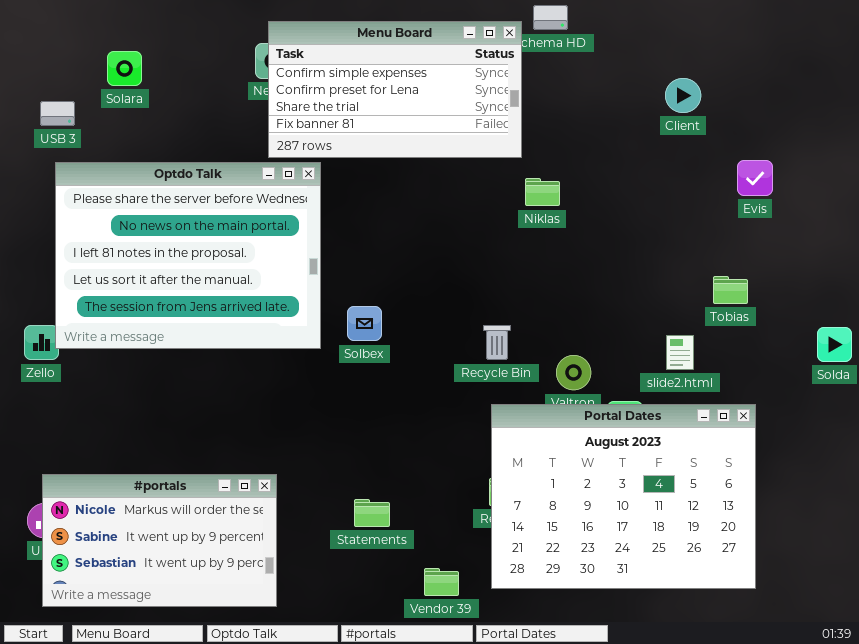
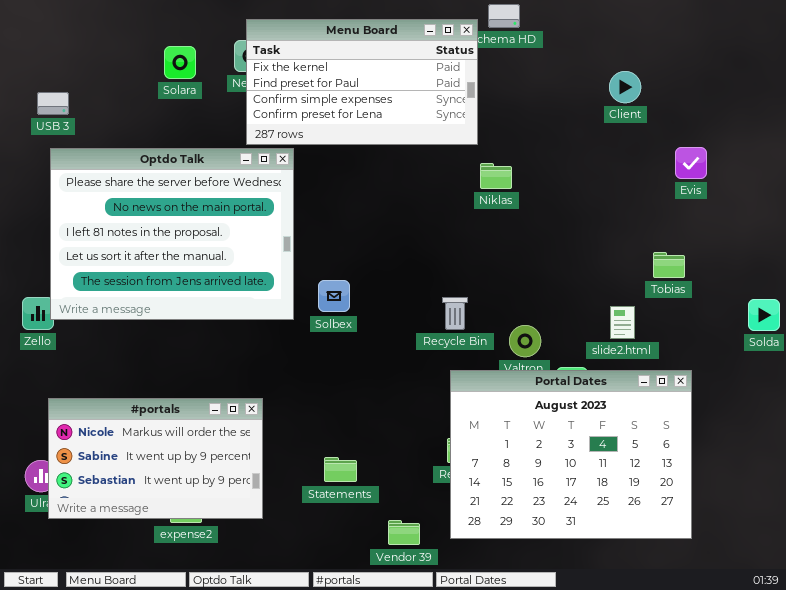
Menu Board: [268,21,522,158] -> [246,19,478,145], scrolled up 2 rows
Solara: [107,51,142,86] -> [164,46,196,79], moved
#portals: [42,474,277,607] -> [48,398,263,519], moved

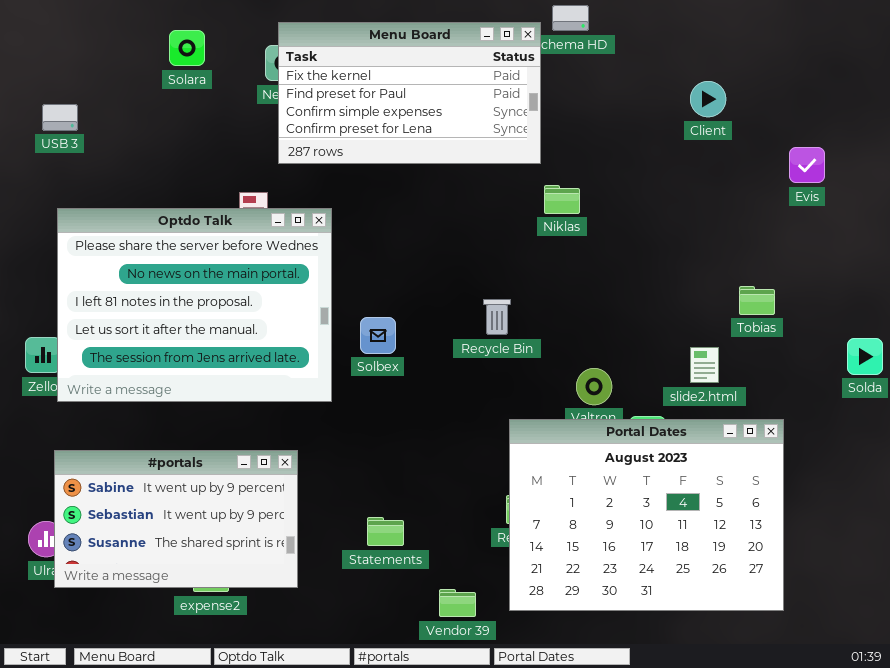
Solara: [164,46,196,79] -> [169,30,205,66], moved
Evis: [675,147,707,179] -> [789,147,825,183], moved
Optdo Talk: [50,148,294,320] -> [57,208,332,402], moved
Recycle Bin: [442,297,468,330] -> [483,299,511,335], moved
#portals: [48,398,263,519] -> [54,450,298,588], scrolled down 1 row

